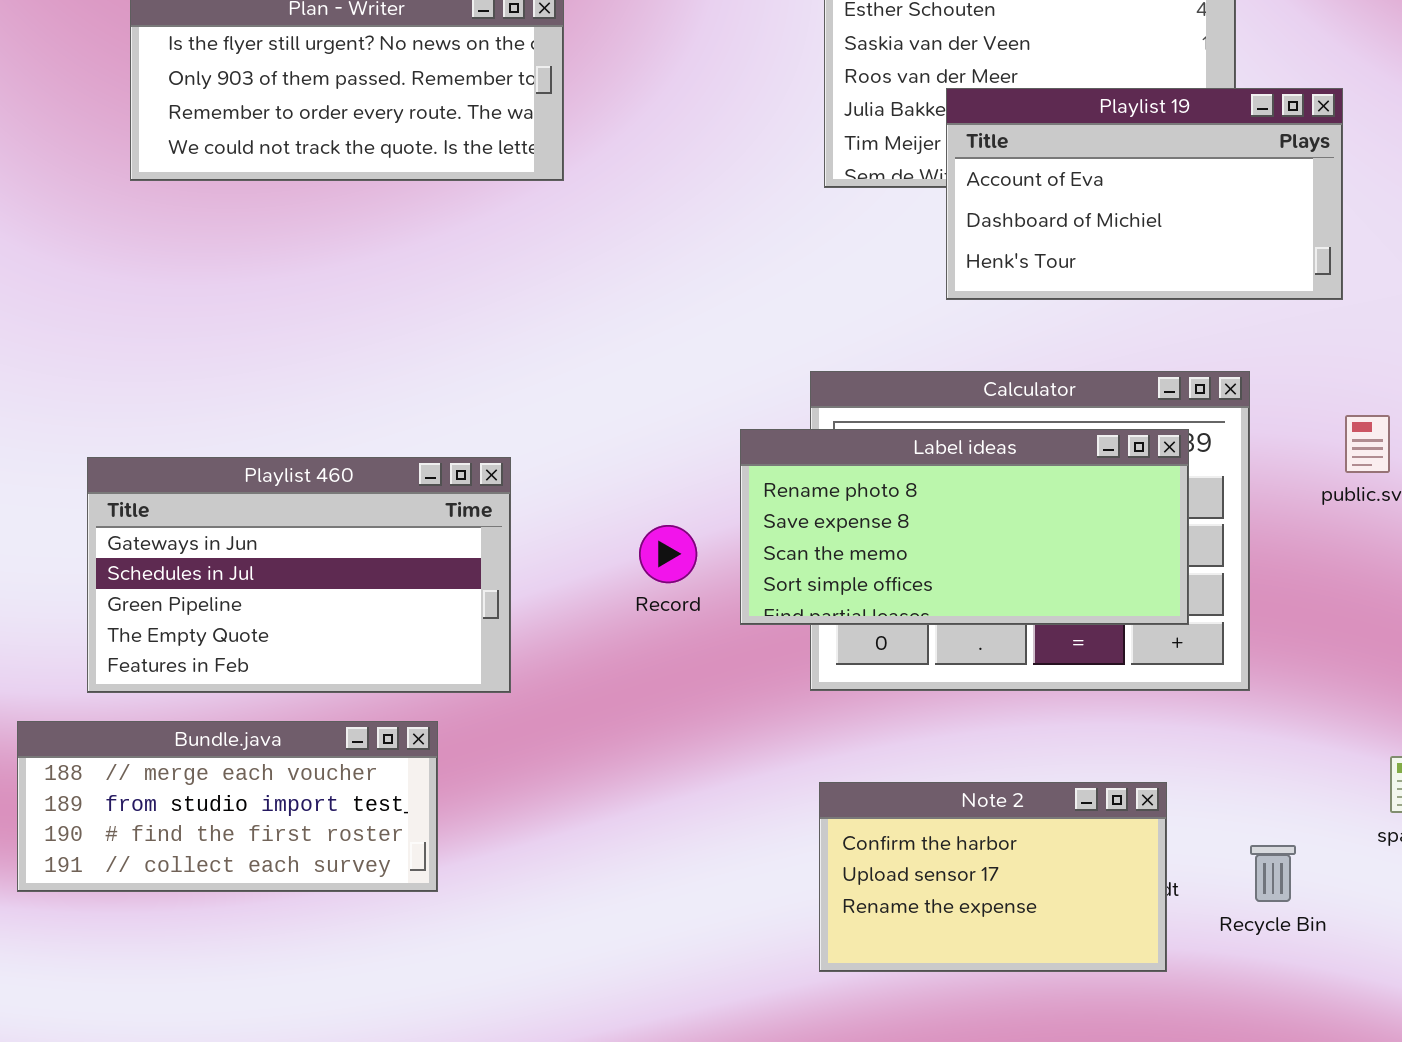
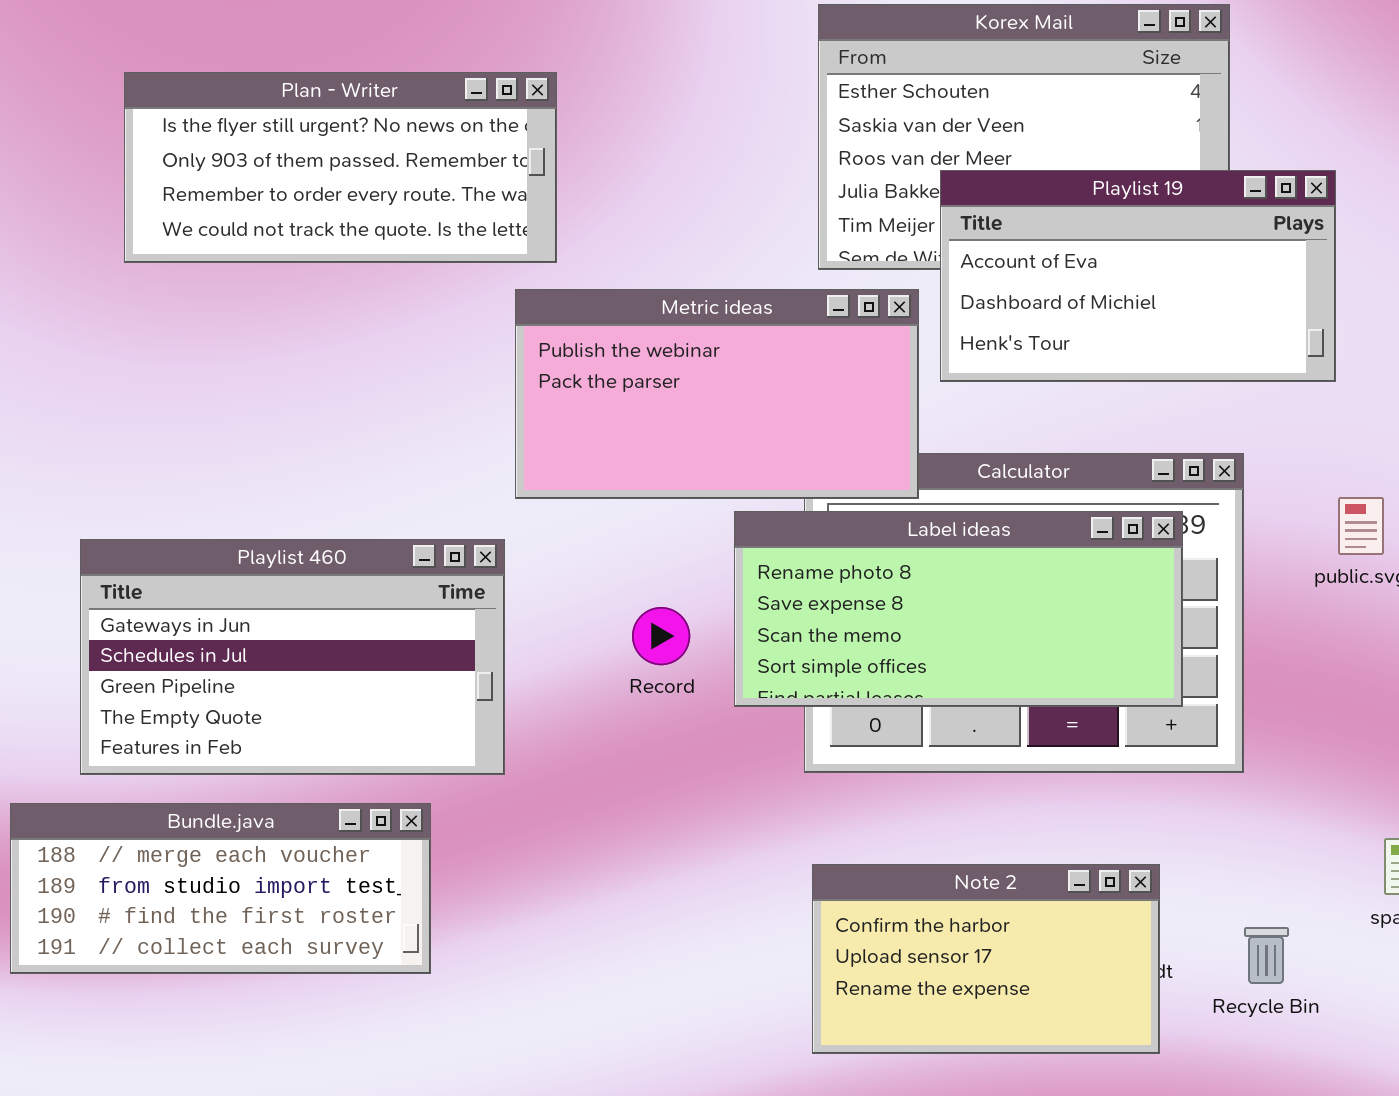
Metric ideas: none -> [515,289,919,499], opened

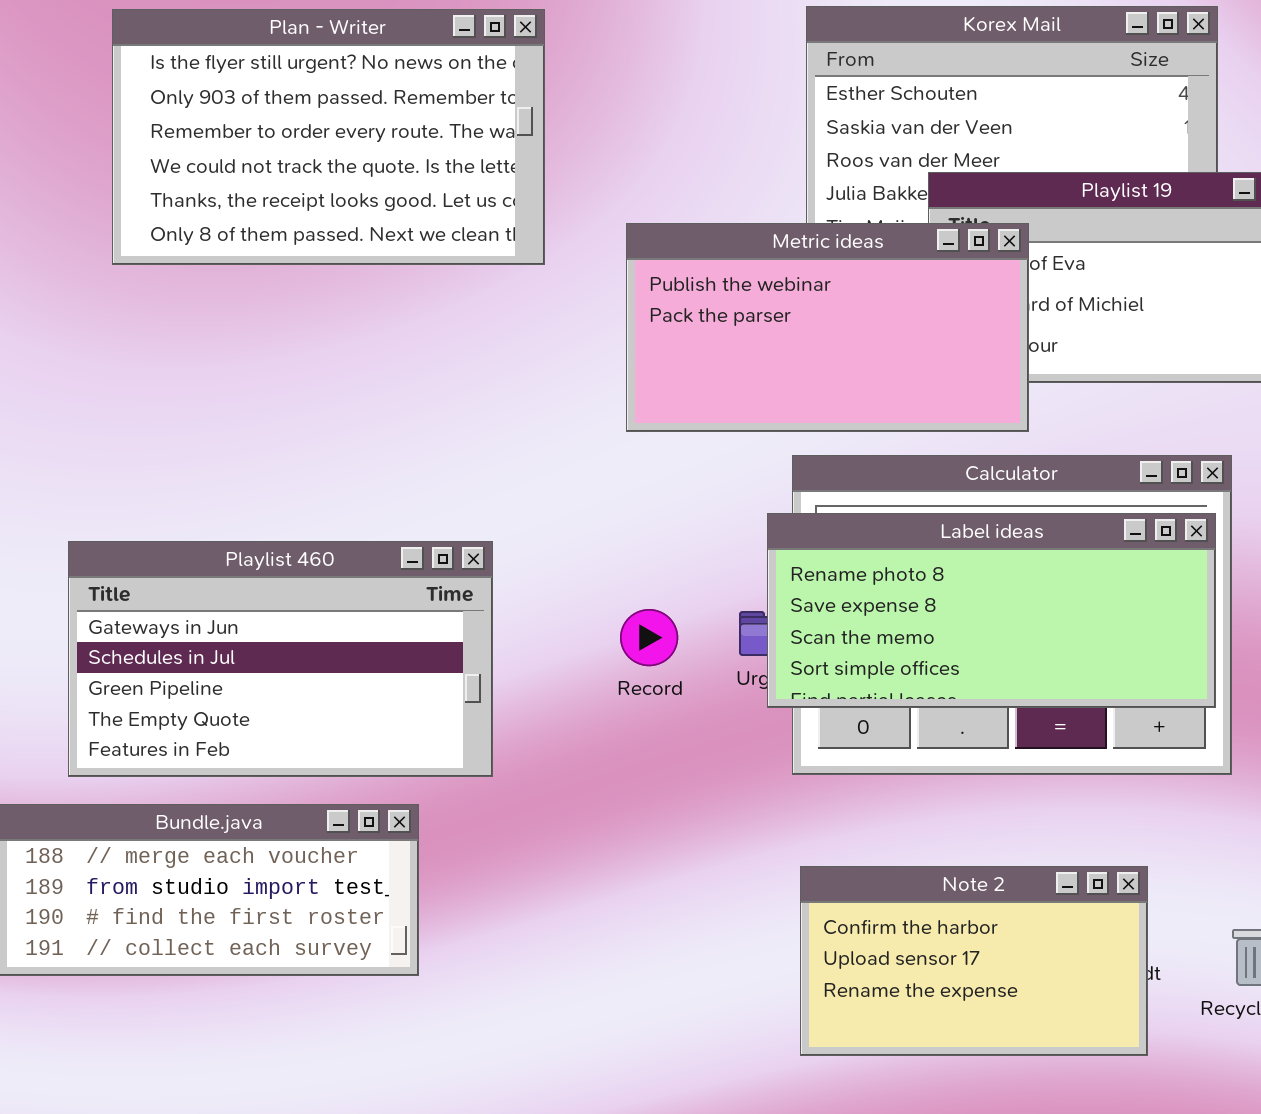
Plan - Writer: [124,72,557,263] -> [112,9,545,265], resized
Metric ideas: [515,289,919,499] -> [626,223,1029,432], moved
Label ideas: [734,511,1183,707] -> [767,513,1216,708], moved

